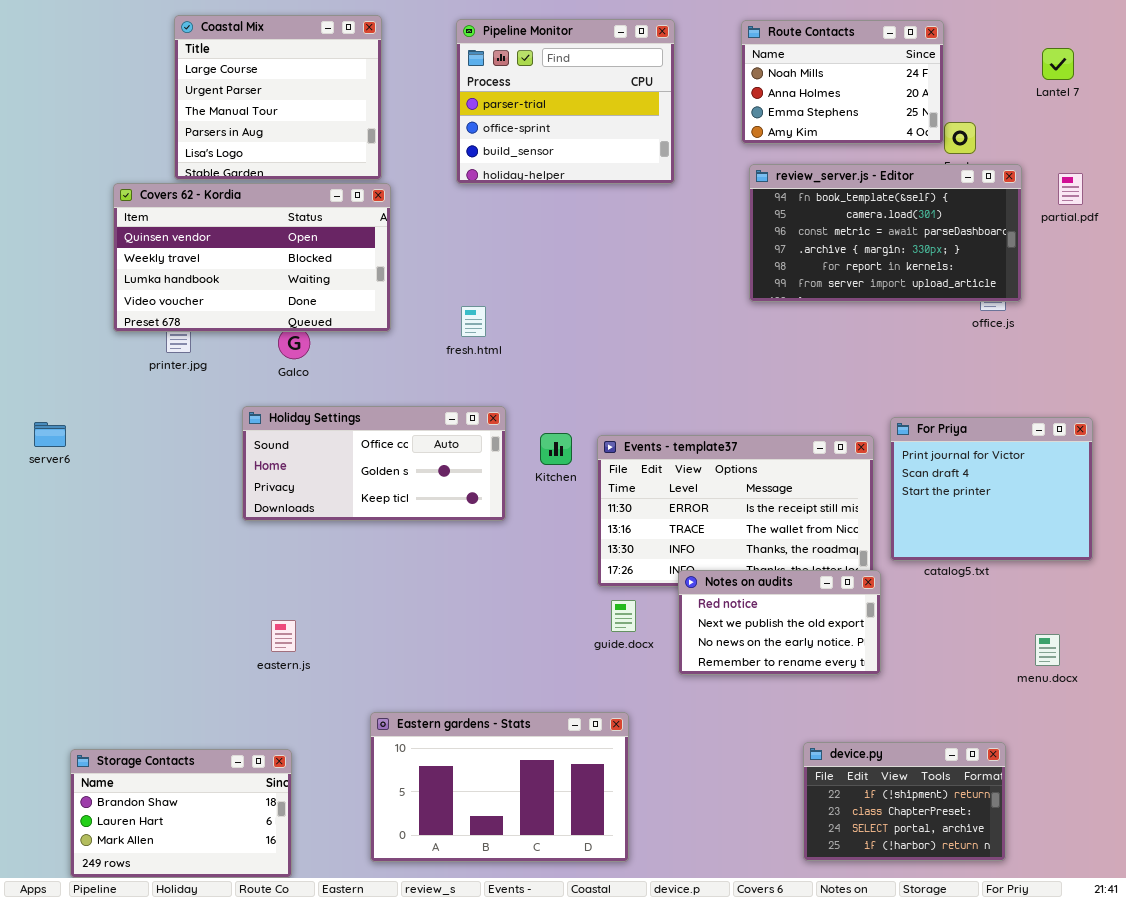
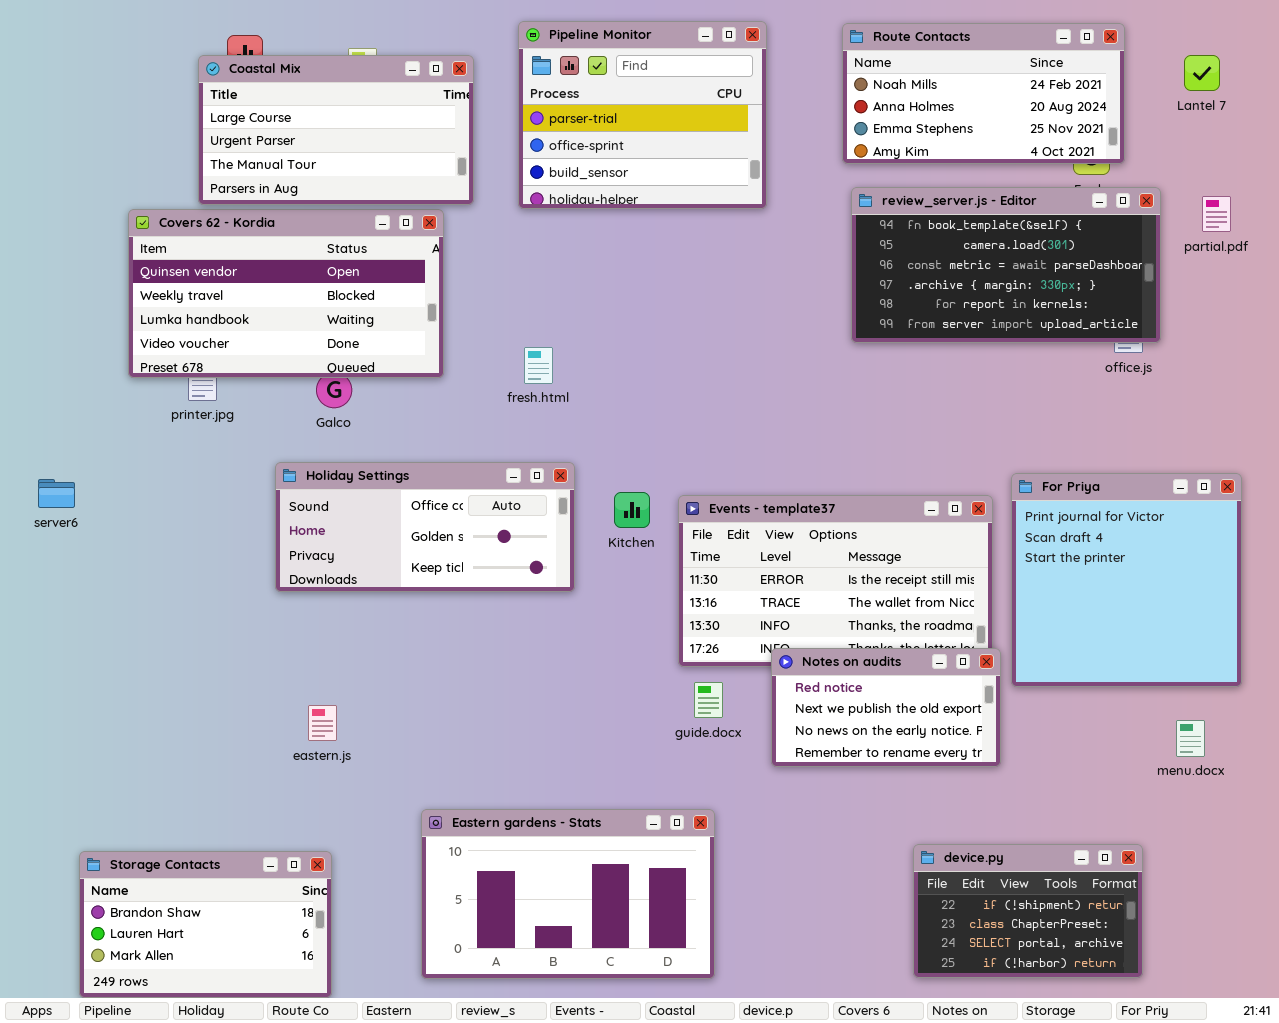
Coastal Mix: [174,15,382,180] -> [198,55,474,205], resized
Route Contacts: [741,20,944,144] -> [842,23,1125,164], resized
For Priya: [890,417,1093,561] -> [1011,473,1242,687], resized

